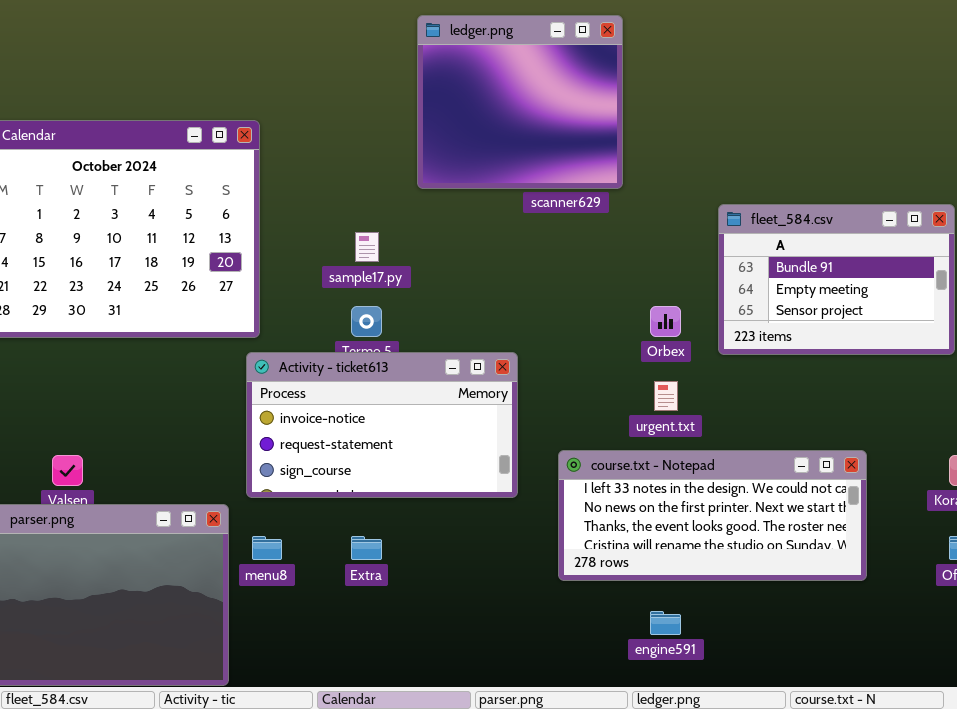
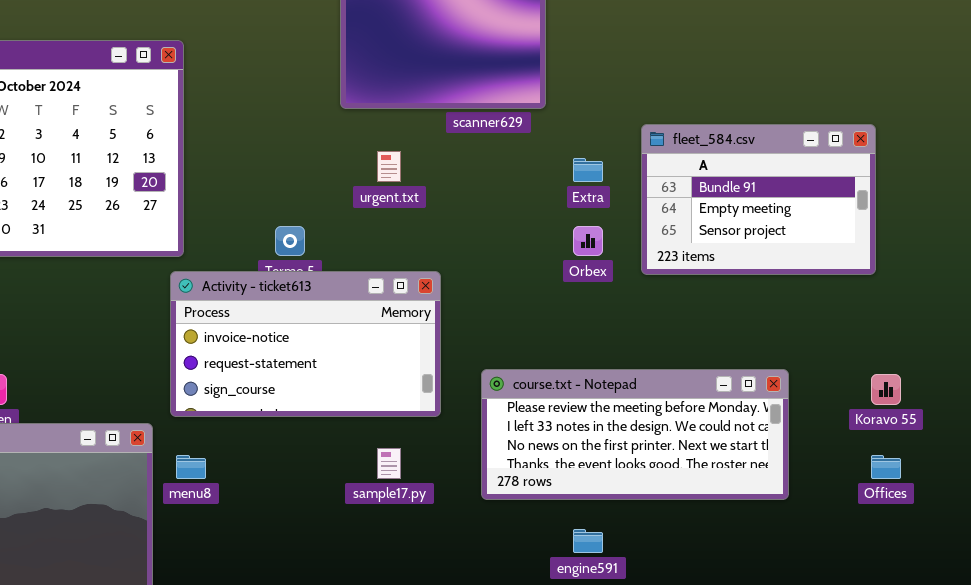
sample17.py: [355,232,379,262] -> [377,448,401,479], moved
urgent.txt: [654,381,678,411] -> [377,151,401,182], moved
course.txt - Notepad: [558,450,867,581] -> [481,369,789,500], scrolled up 1 row
Extra: [351,536,382,560] -> [573,158,603,182], moved

